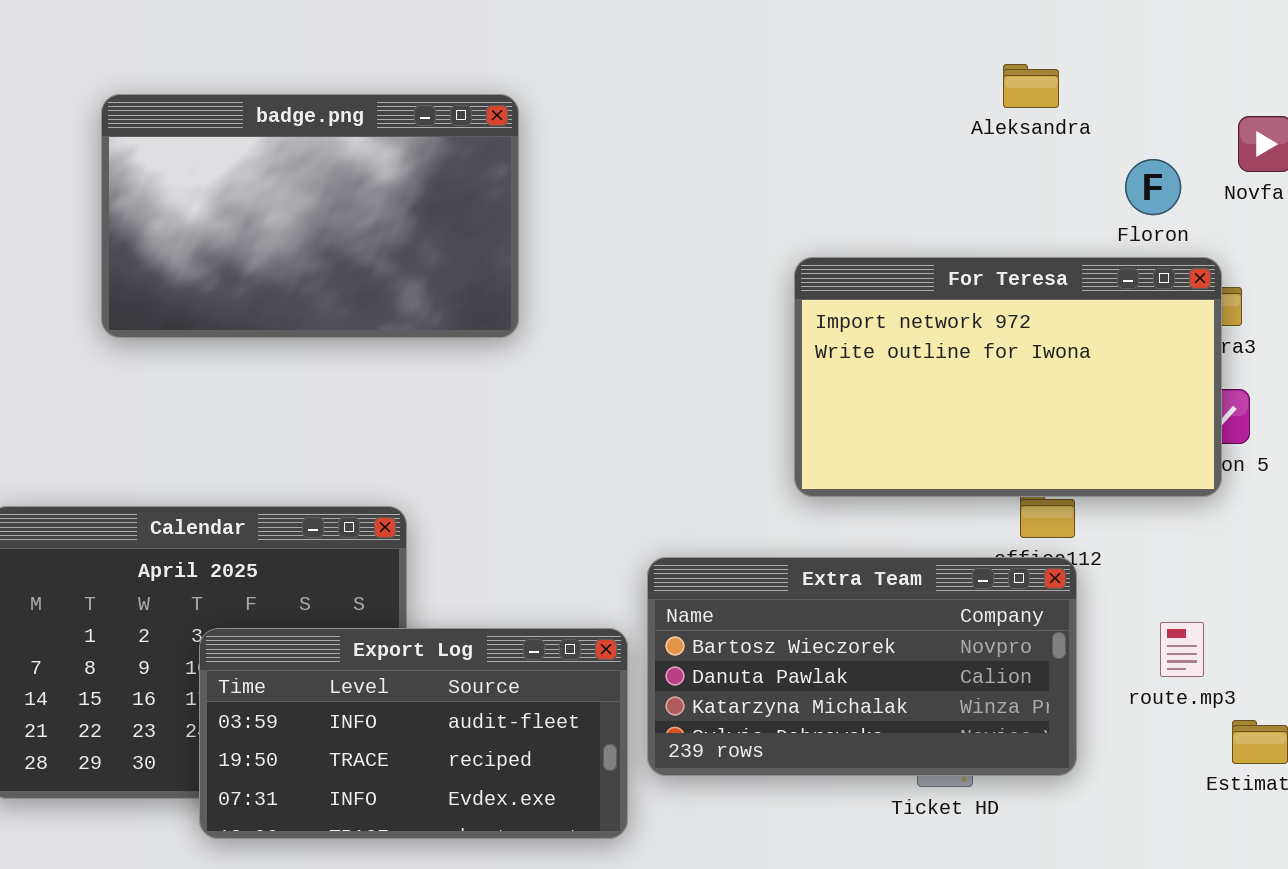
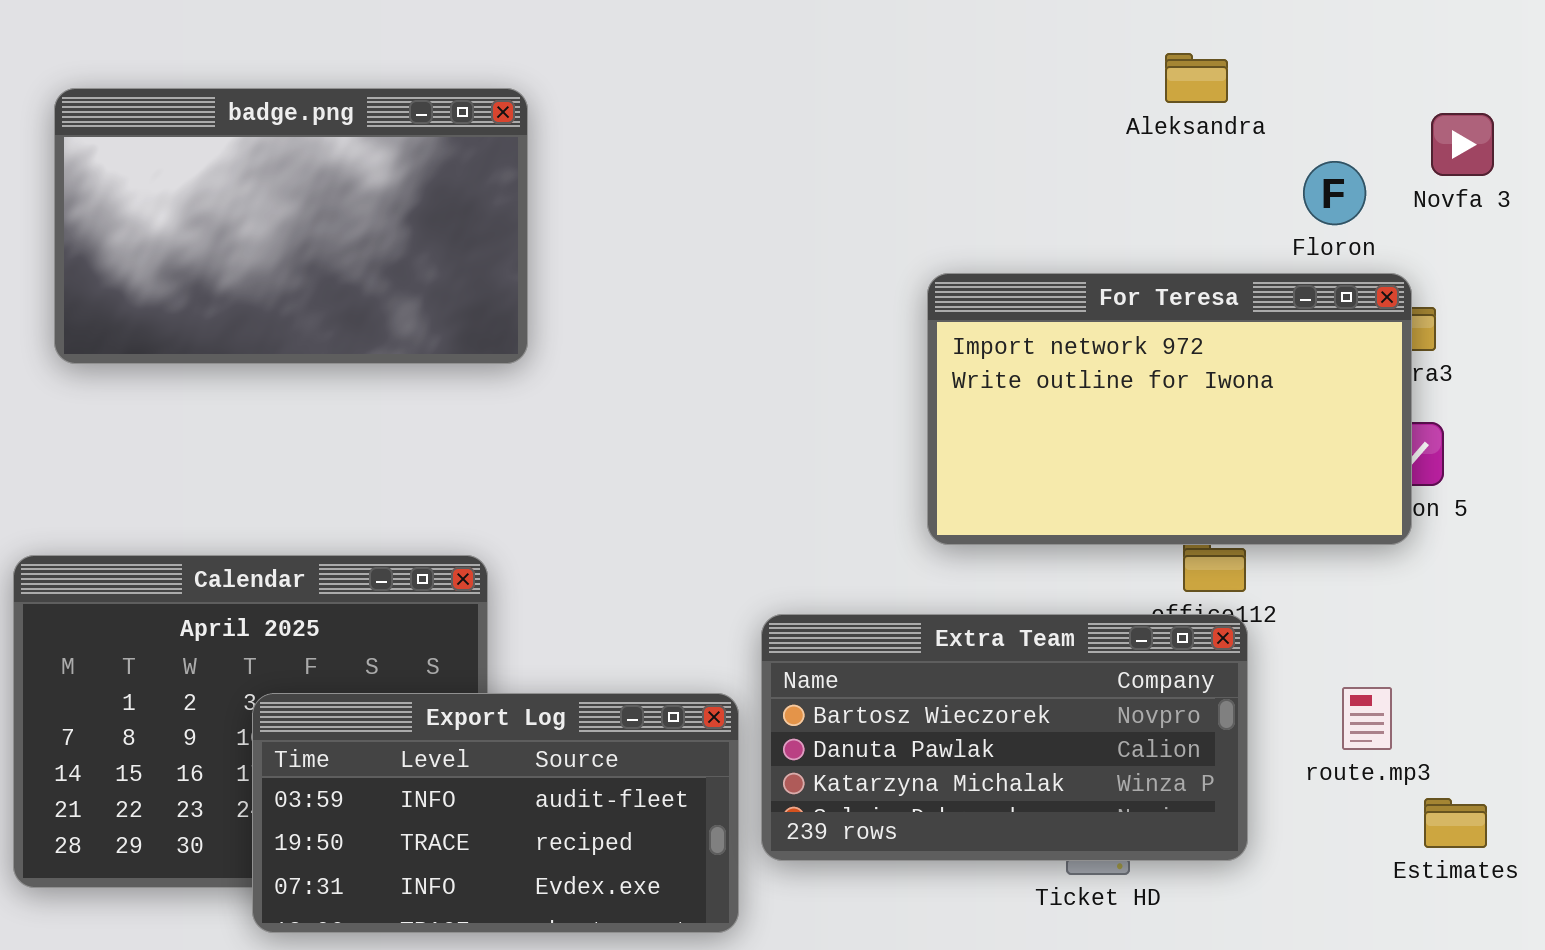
badge.png: [101,94,519,338] -> [54,88,528,364], moved

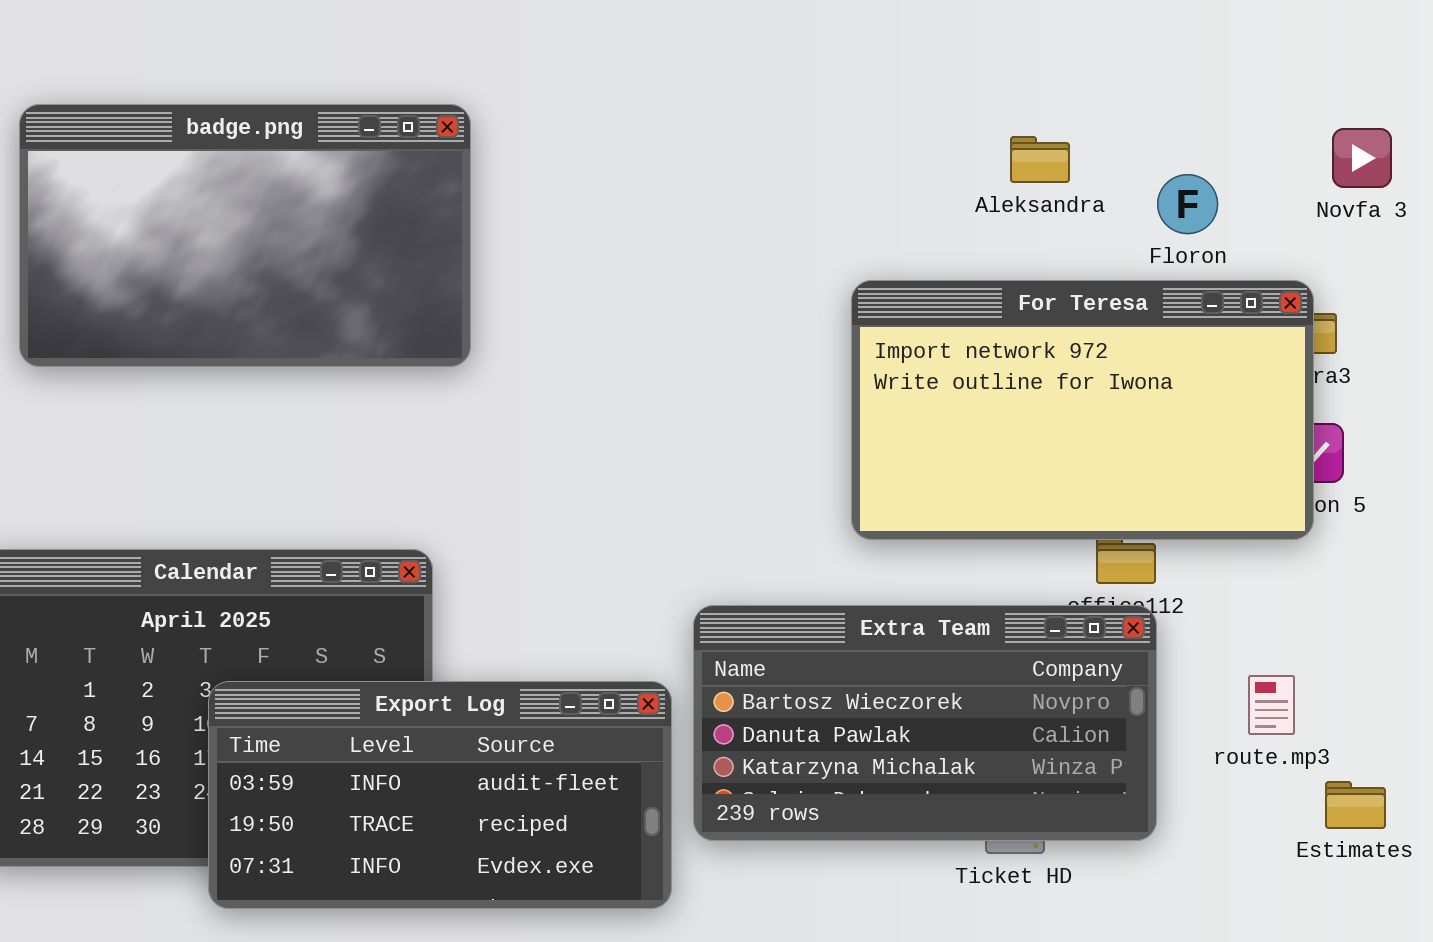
Aleksandra: [1165,53,1228,103] -> [1010,136,1070,183], moved
Floron: [1303,161,1366,225] -> [1157,174,1218,234], moved

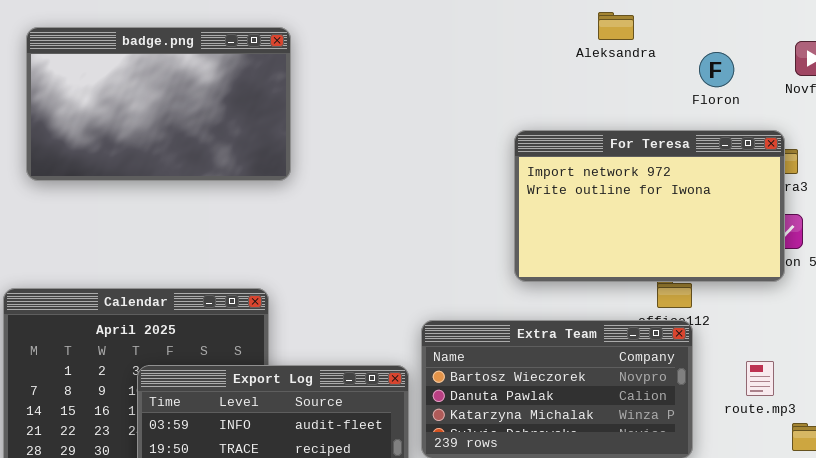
Aleksandra: [1010,136,1070,183] -> [598,12,634,40], moved
Floron: [1157,174,1218,234] -> [699,52,734,87], moved

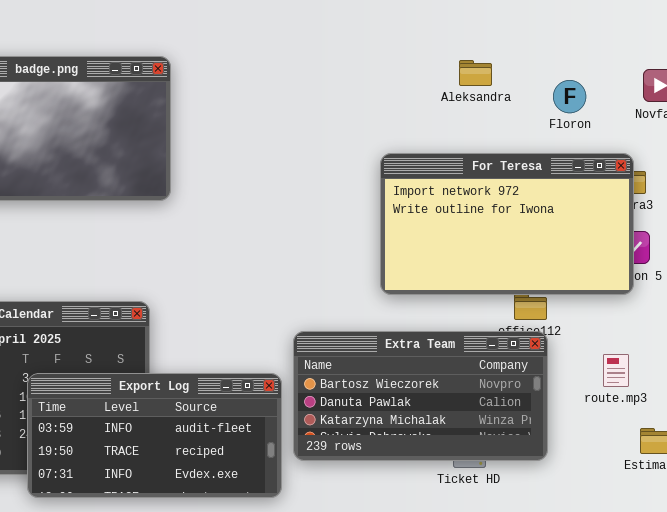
Aleksandra: [598,12,634,40] -> [459,60,492,86], moved
route.mp3: [746,361,774,396] -> [603,354,629,387], moved

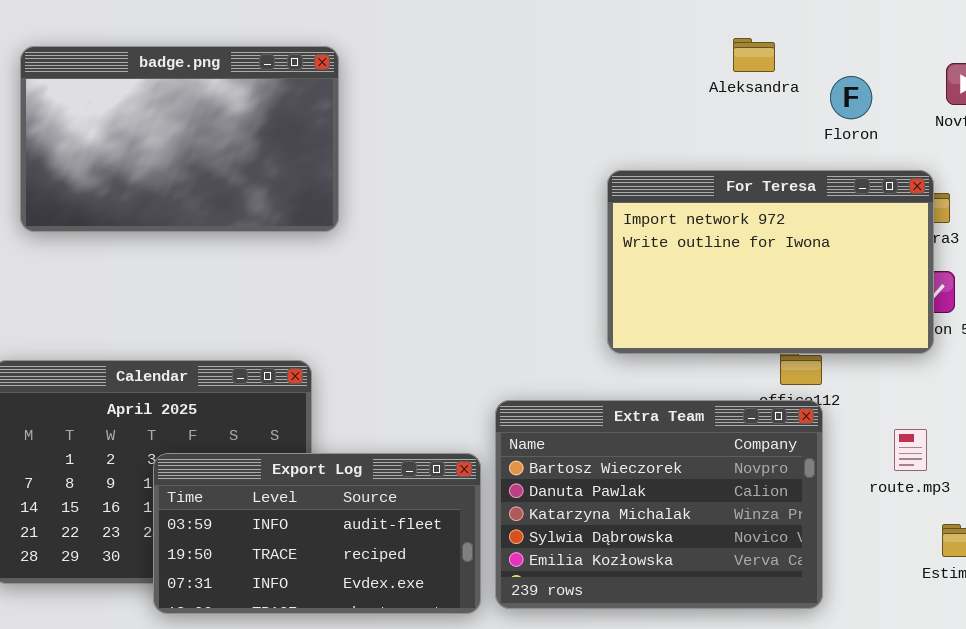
Aleksandra: [459,60,492,86] -> [733,38,775,72], moved
Extra Team: [293,331,548,461] -> [495,400,823,609], resized

